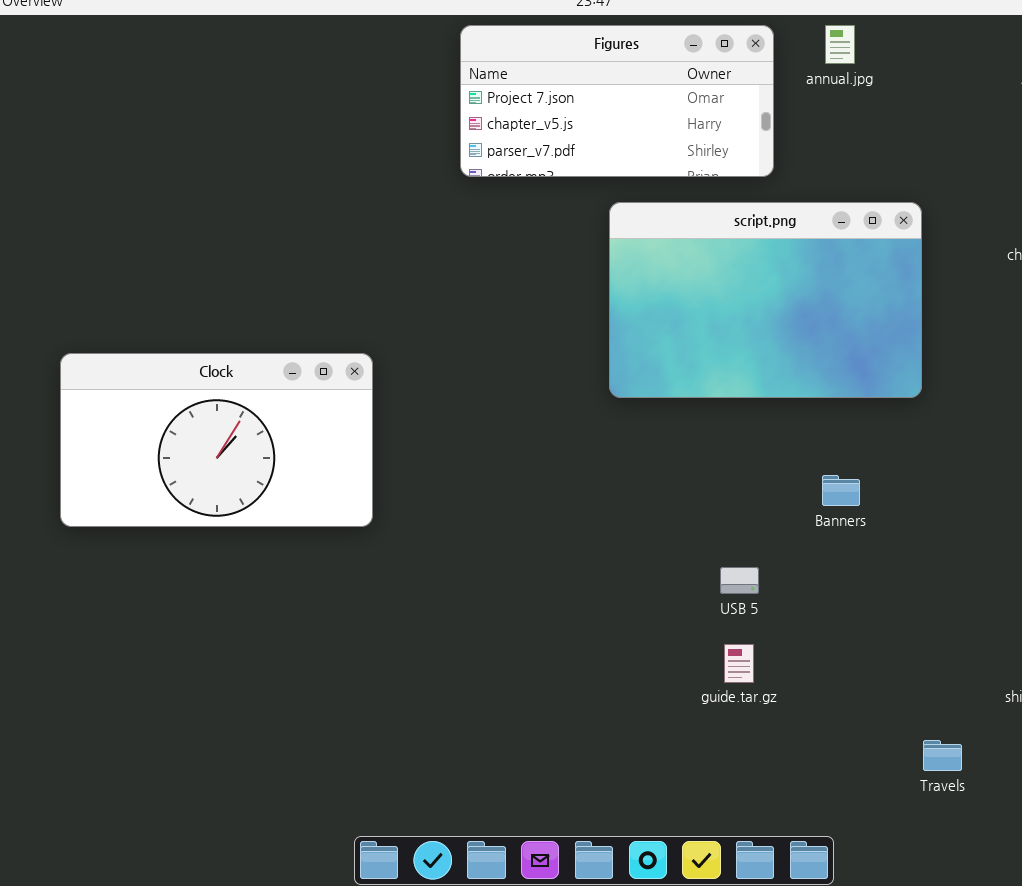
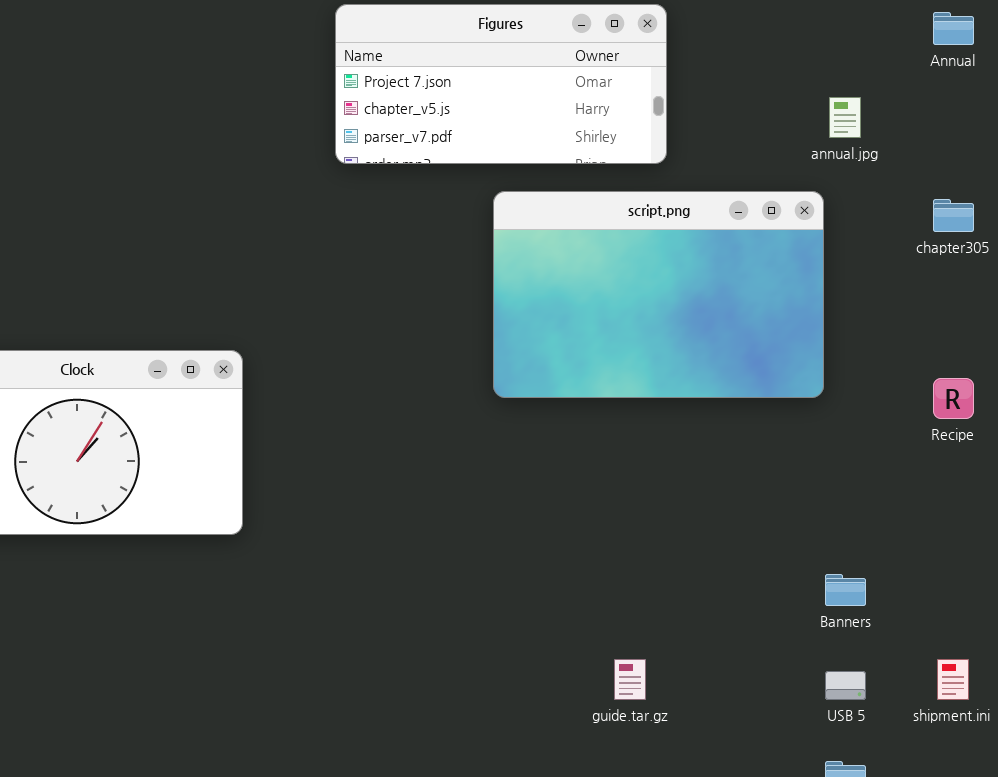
annual.jpg: [825,25,855,64] -> [829,97,861,138], moved
Banners: [822,475,860,506] -> [825,574,866,606], moved
USB 5: [720,567,759,594] -> [825,671,866,700], moved

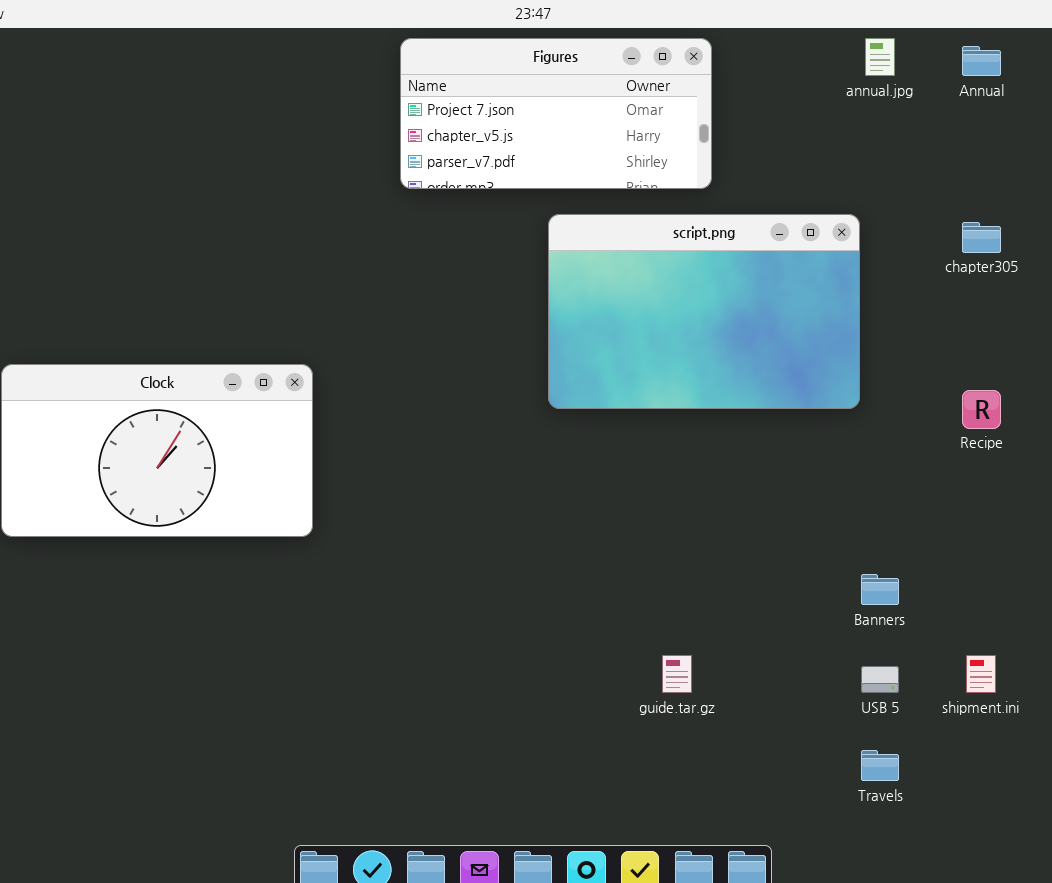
annual.jpg: [829,97,861,138] -> [865,38,895,76], moved

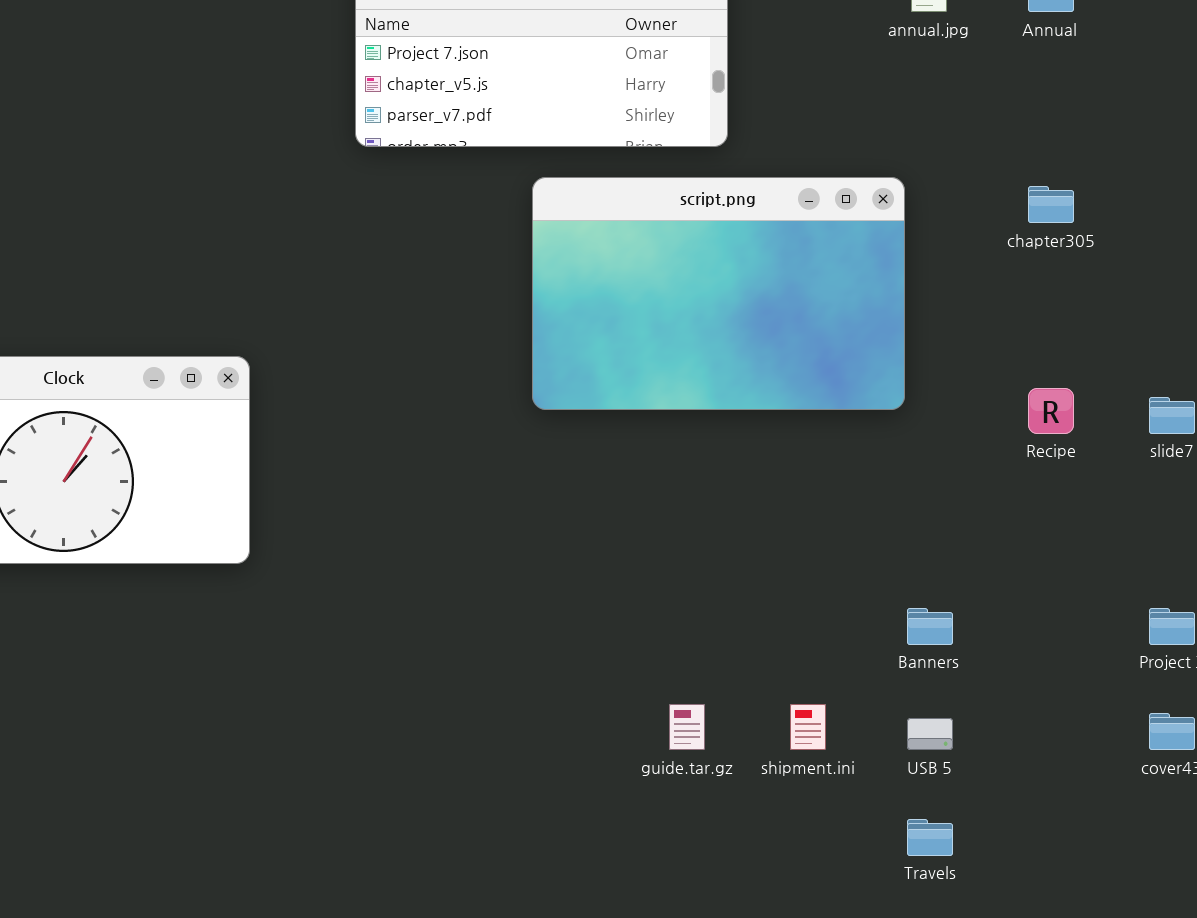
shipment.ini: [966,655,996,693] -> [790,704,826,750], moved

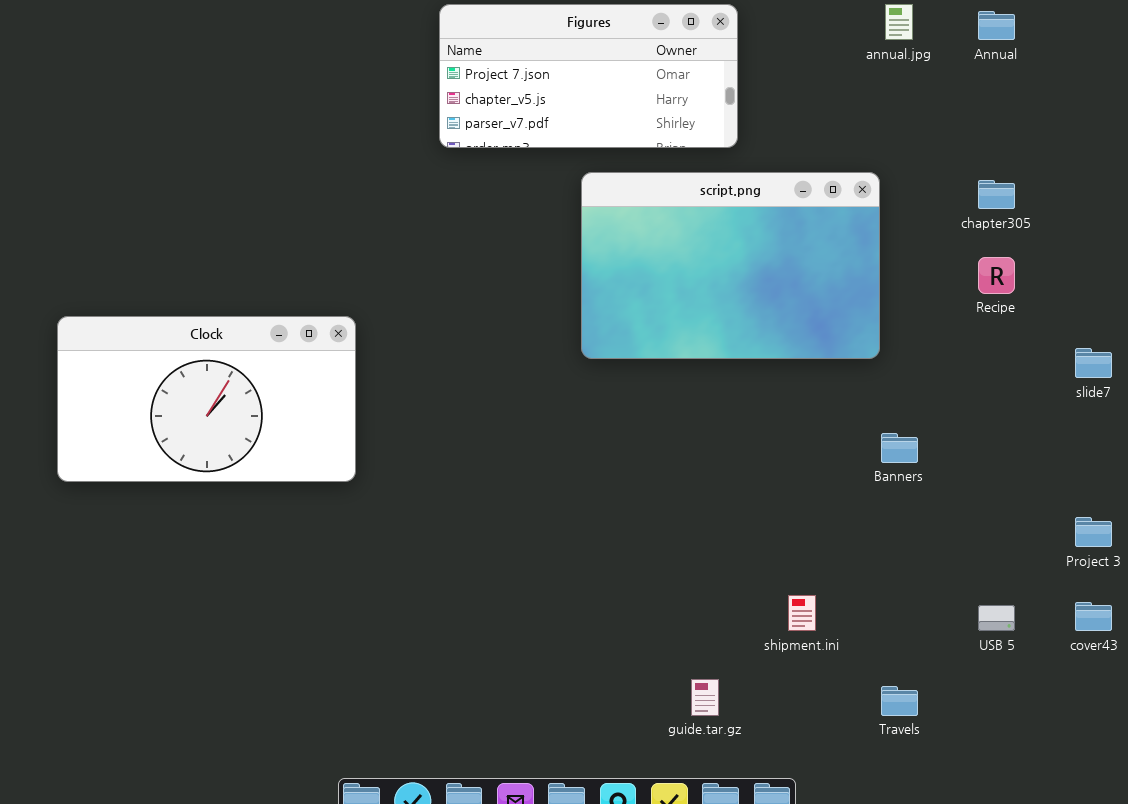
Recipe: [1028,388,1074,434] -> [978,257,1015,294], moved
Banners: [907,608,953,645] -> [881,433,918,463], moved
guide.tar.gz: [669,704,705,750] -> [691,679,719,716], moved
USB 5: [907,718,953,750] -> [978,605,1015,631], moved

